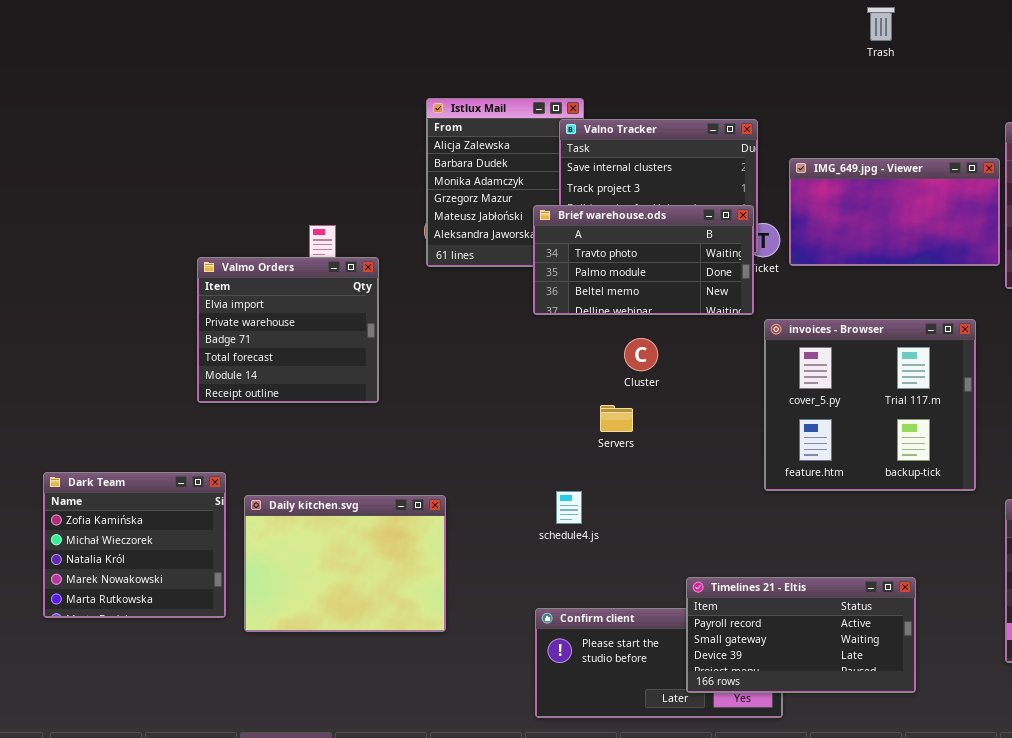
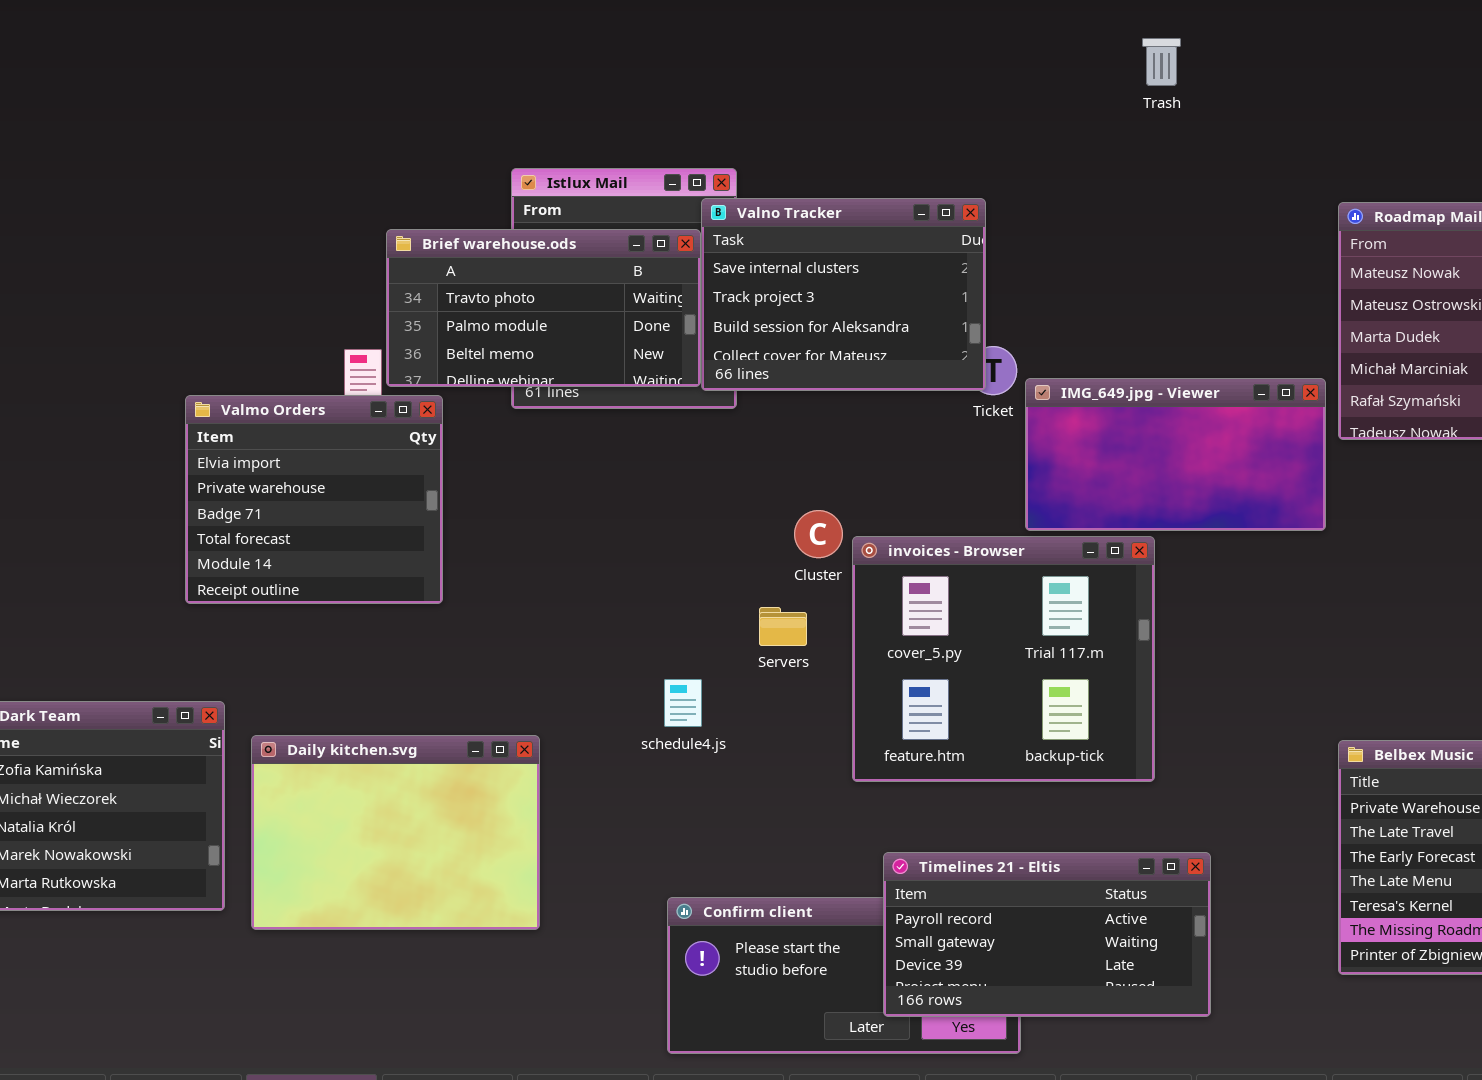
IMG_649.jpg - Viewer: [789,158,1000,266] -> [1025,378,1326,531], moved
Brief warehouse.ods: [533,205,754,315] -> [386,229,701,387], moved
invoices - Browser: [764,319,976,491] -> [852,536,1155,782], moved
schedule4.js: [556,491,582,524] -> [664,679,702,727], moved

